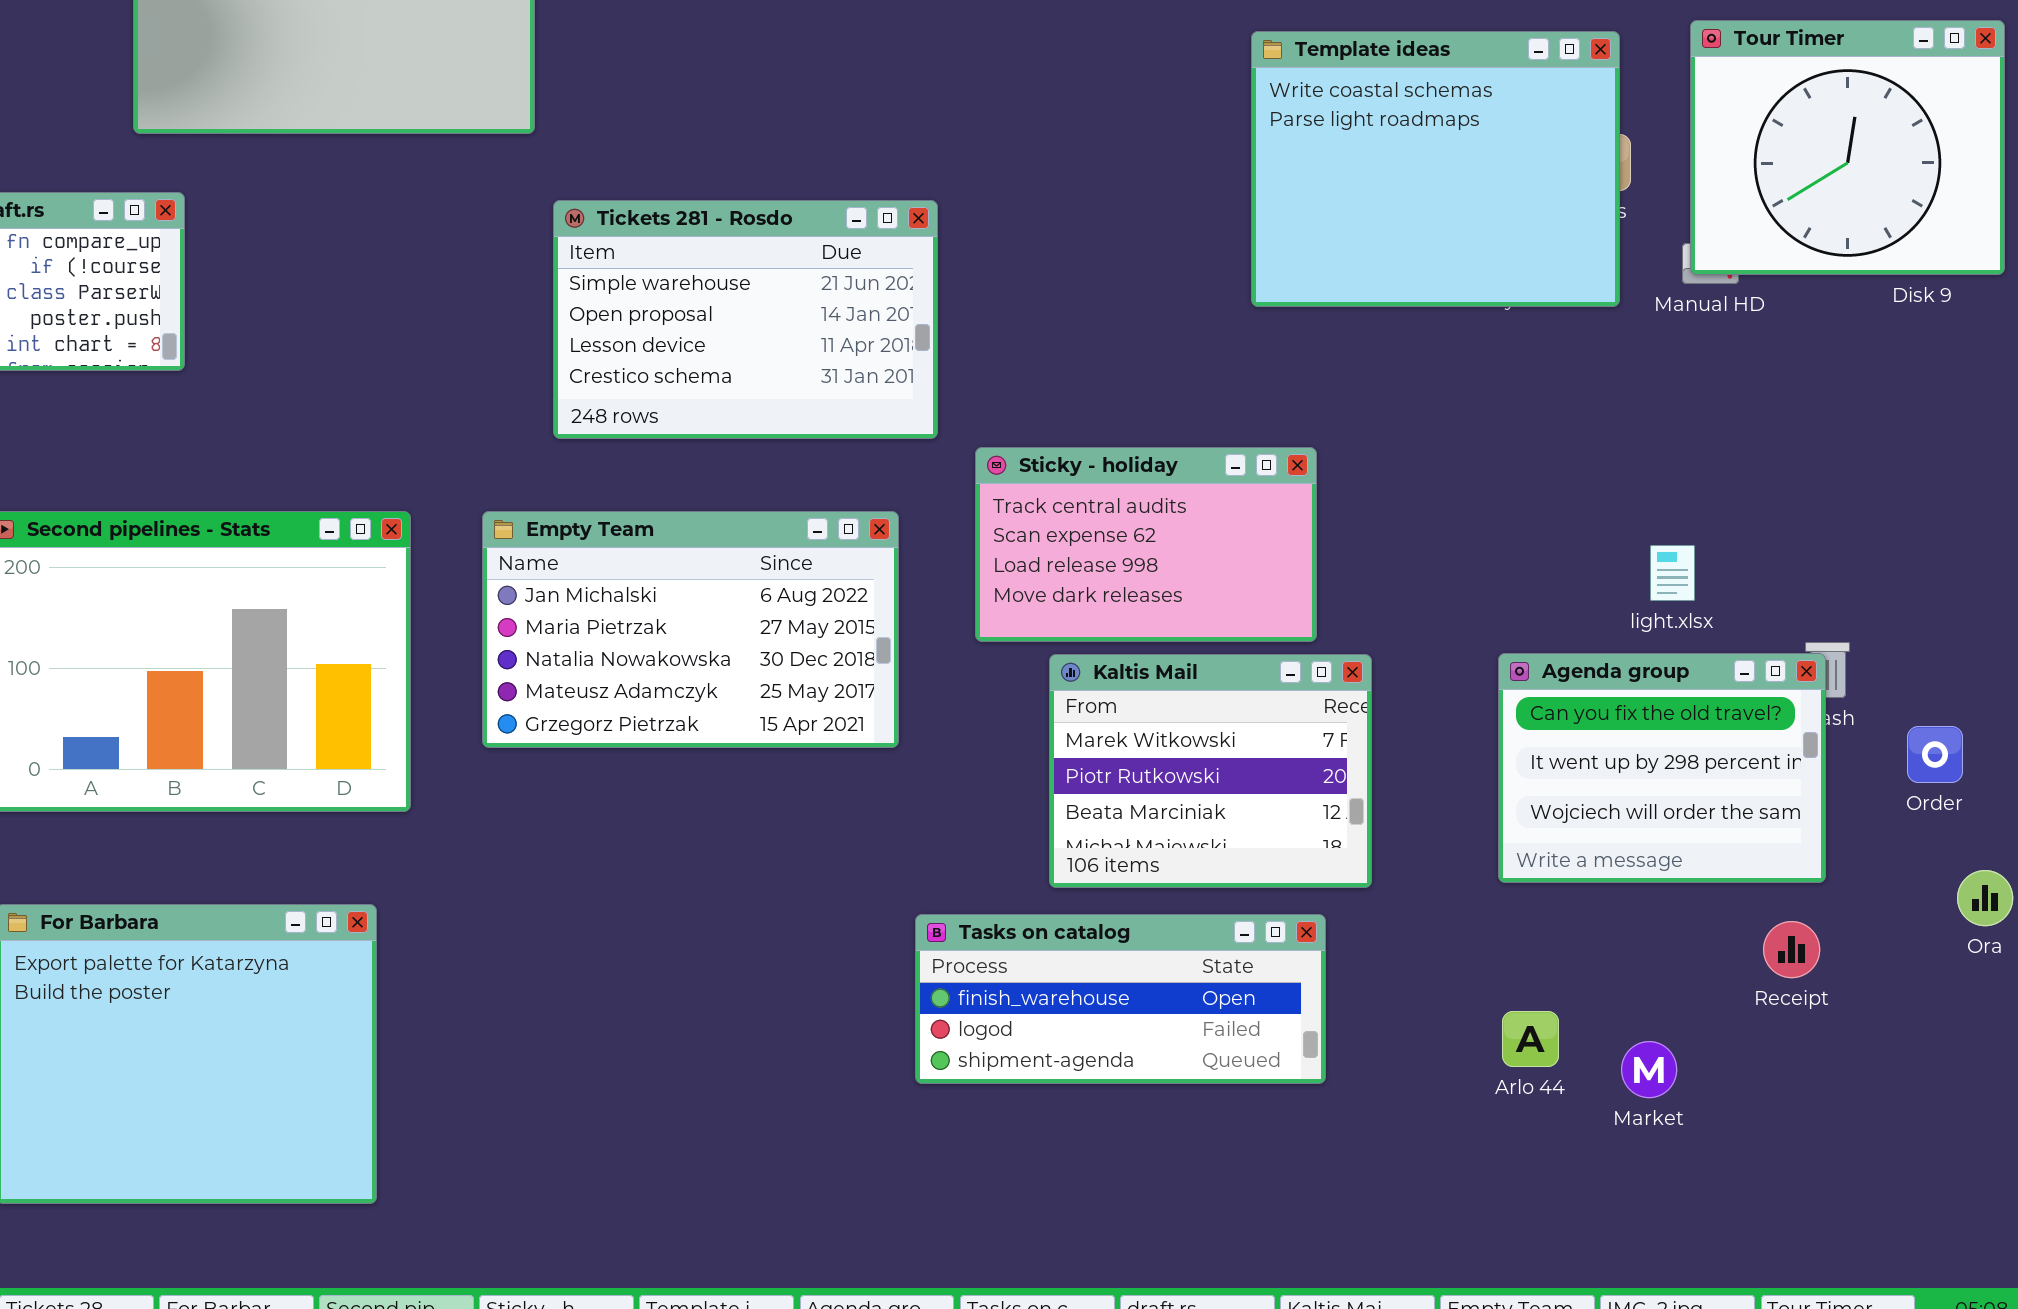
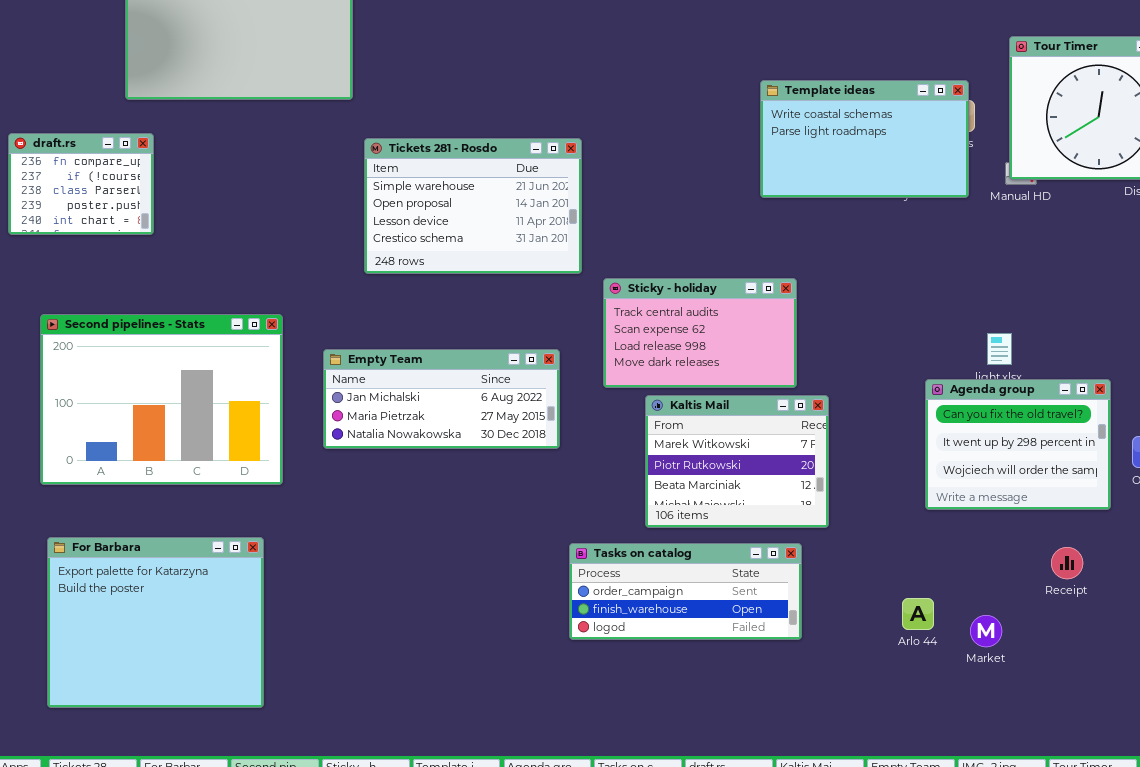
Template ideas: [1251,31,1620,307] -> [760,80,969,198], resized
Empty Team: [482,511,899,748] -> [323,349,560,449], resized
Agenda group: [1498,653,1826,883] -> [925,379,1111,510], moved
Tasks on catalog: [915,914,1326,1084] -> [569,543,802,640], scrolled up 1 row

